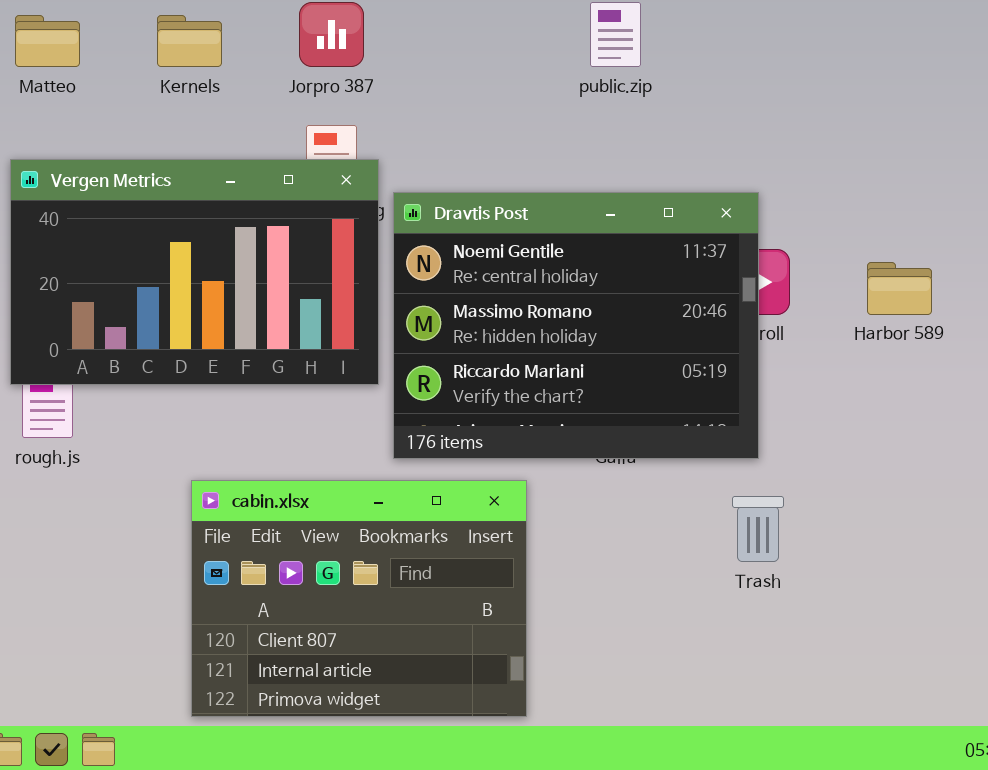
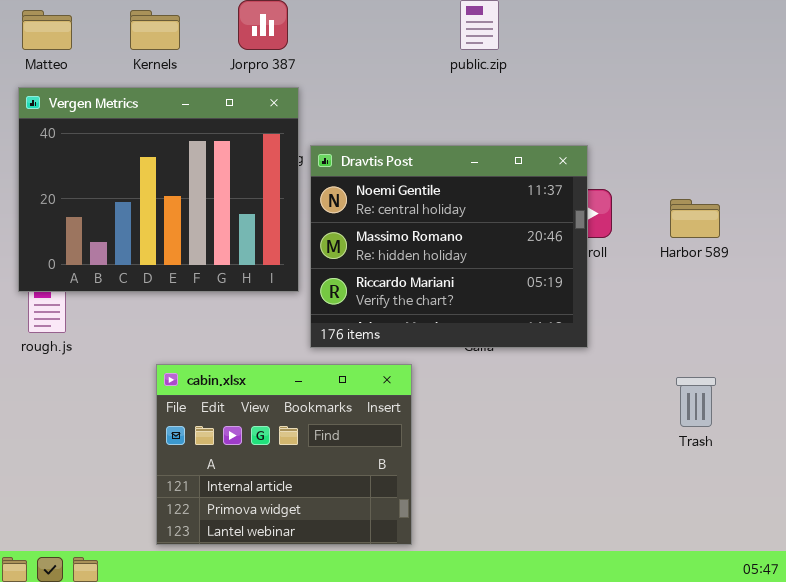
Vergen Metrics: [10,159,379,385] -> [18,87,299,292], resized
cabin.xlsx: [191,480,527,717] -> [156,364,412,545], scrolled down 1 row
Trash: [732,496,784,562] -> [676,377,716,427], moved

